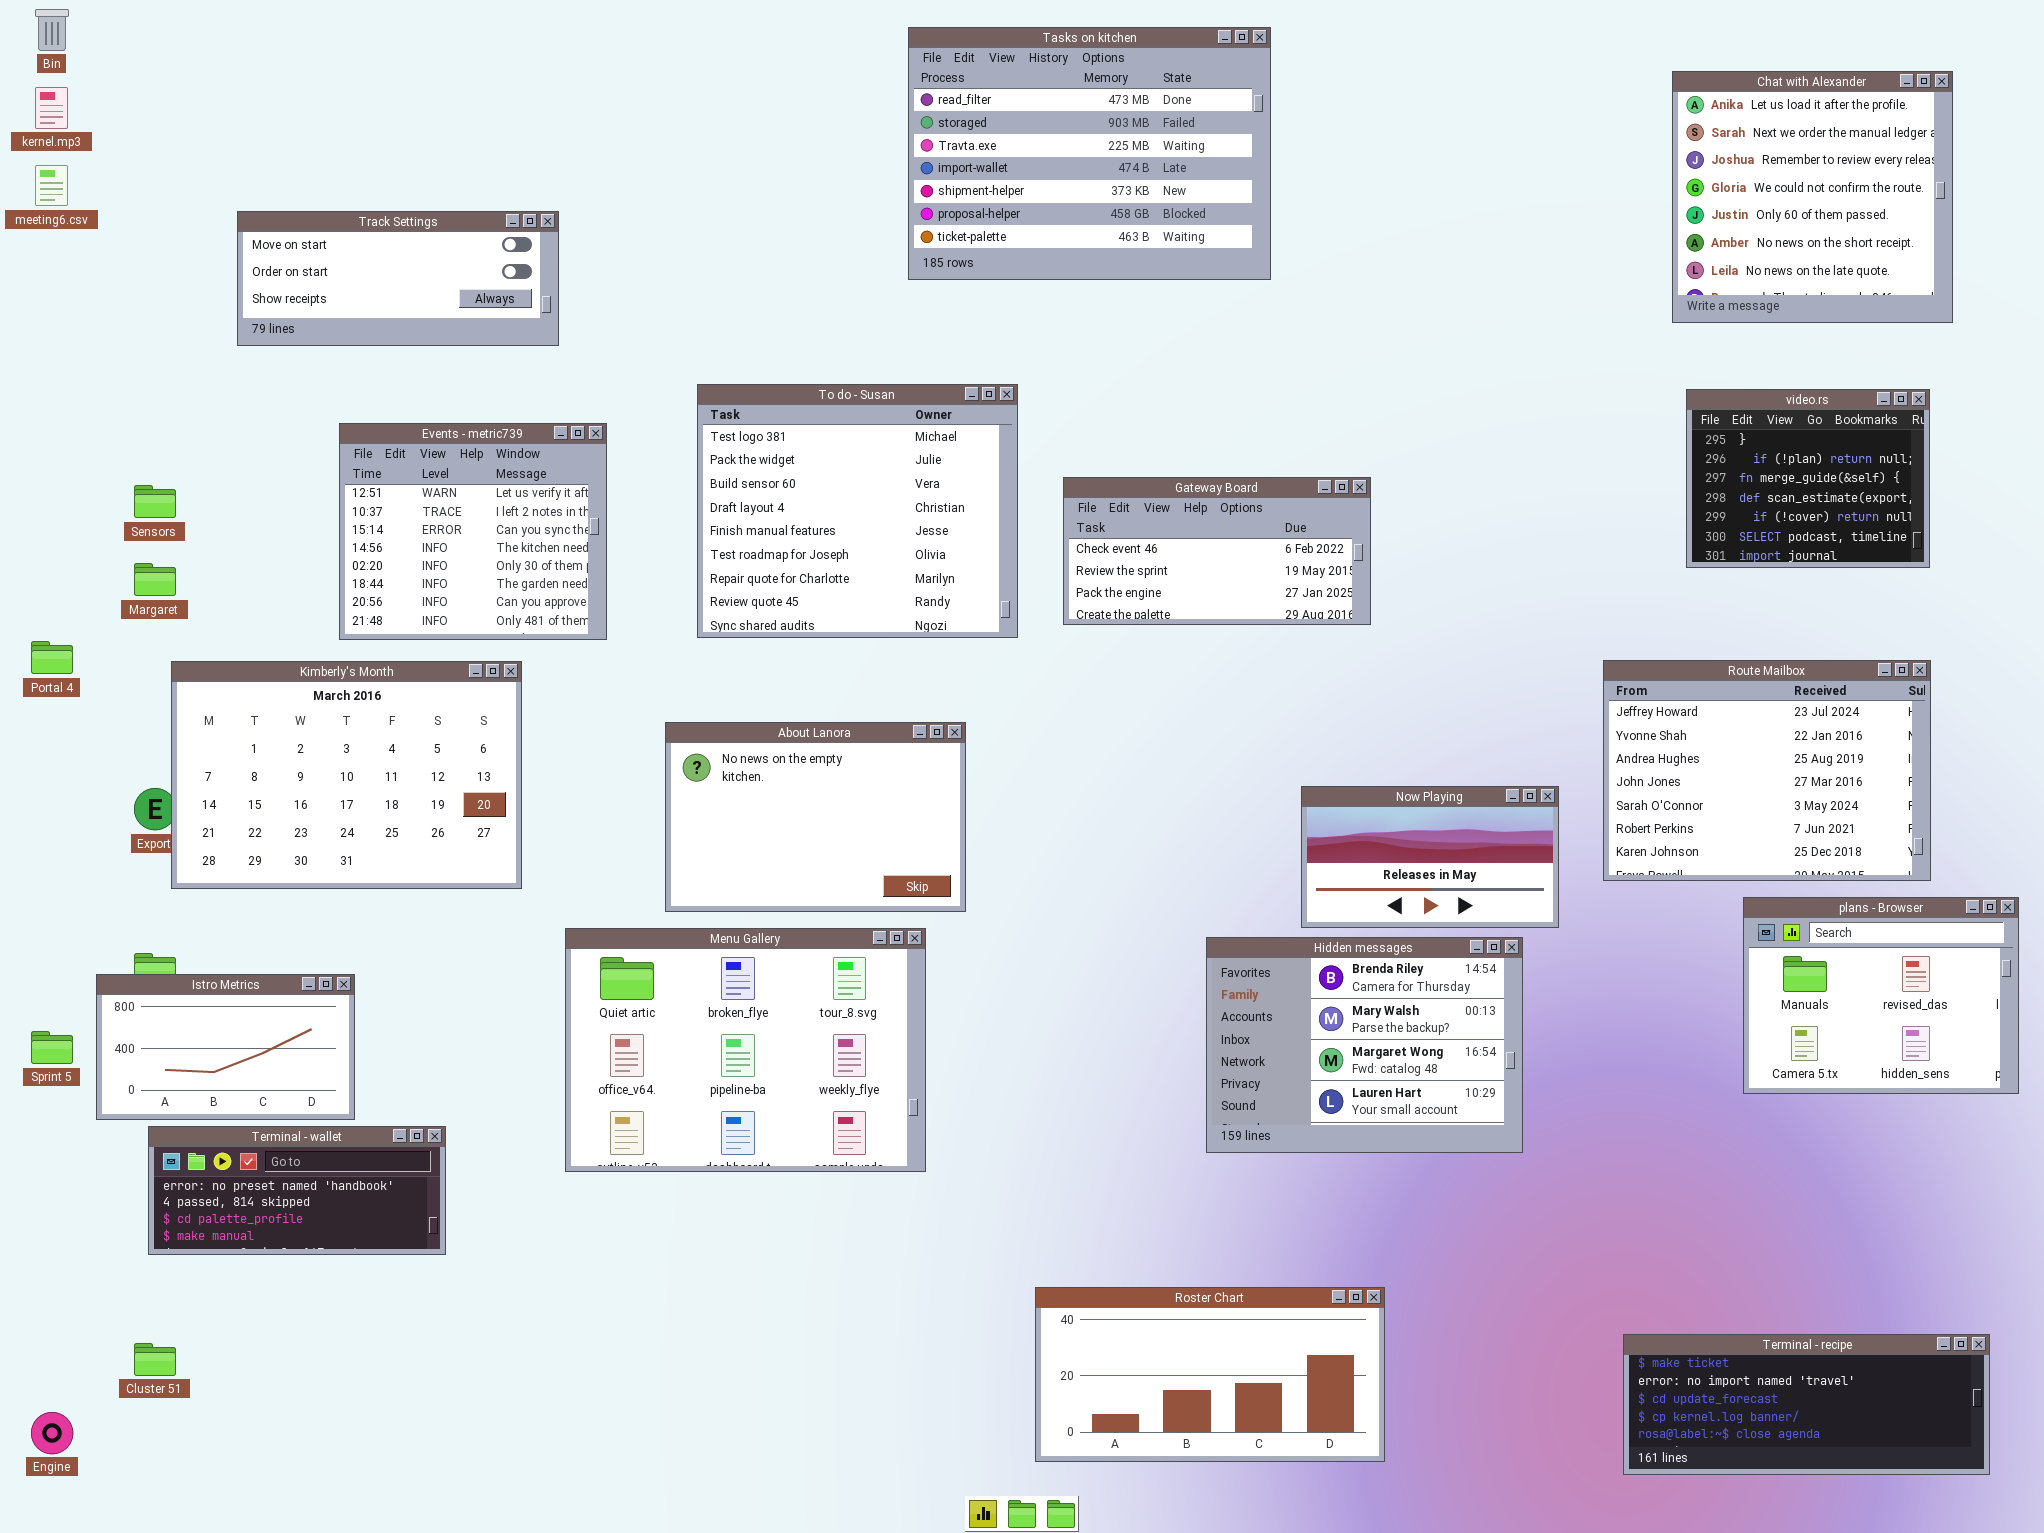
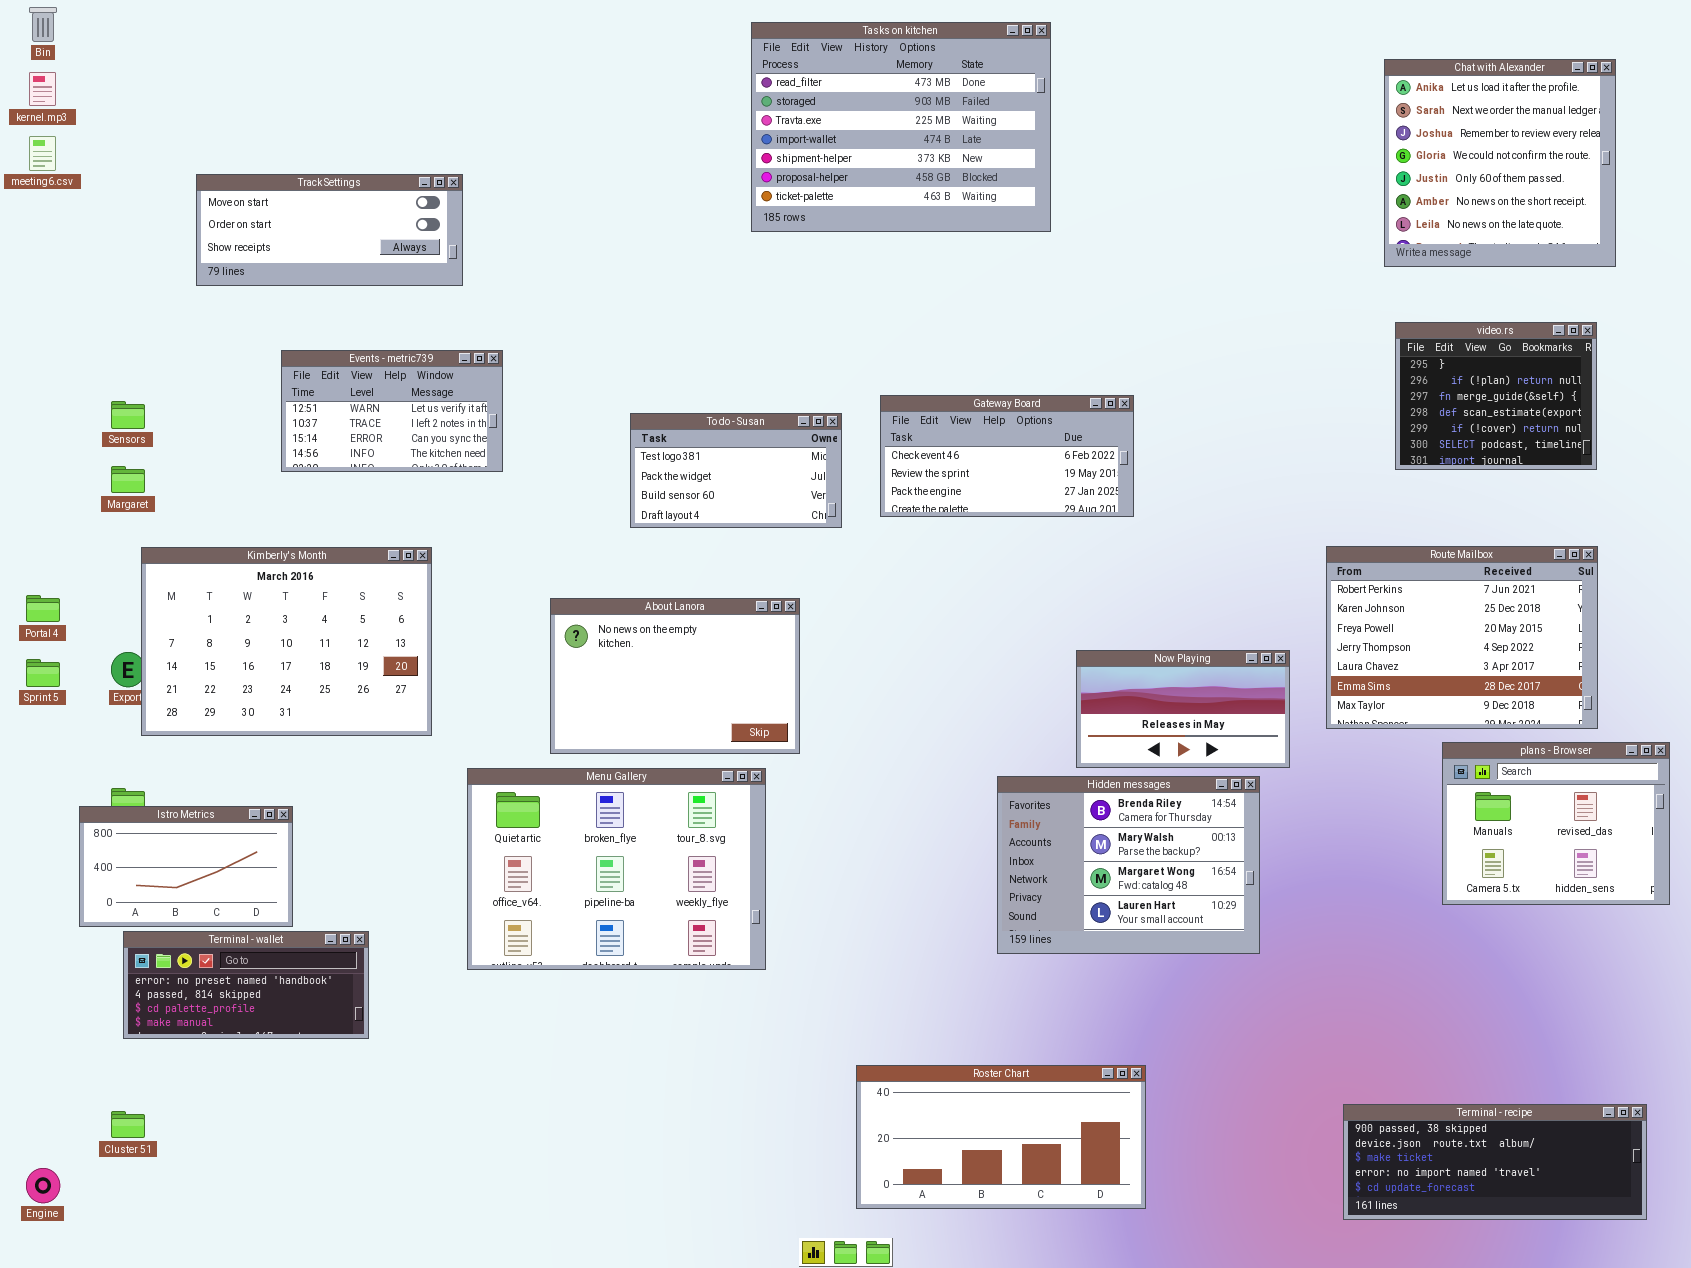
To do - Susan: [697,384,1018,638] -> [630,413,842,528], resized
Events - metric739: [339,423,607,640] -> [281,350,503,472], resized
Portal 4: [31,641,73,674] -> [26,595,60,622], moved
Route Mailbox: [1603,660,1931,881] -> [1326,546,1598,729], scrolled down 5 rows
Sprint 5: [31,1031,73,1064] -> [26,659,60,687], moved
Terminal - recipe: [1623,1334,1990,1475] -> [1343,1104,1647,1220], scrolled up 2 rows

